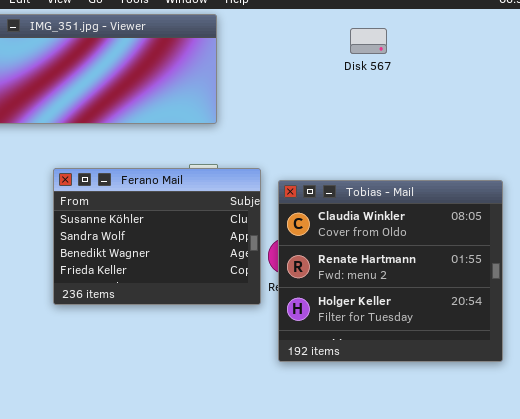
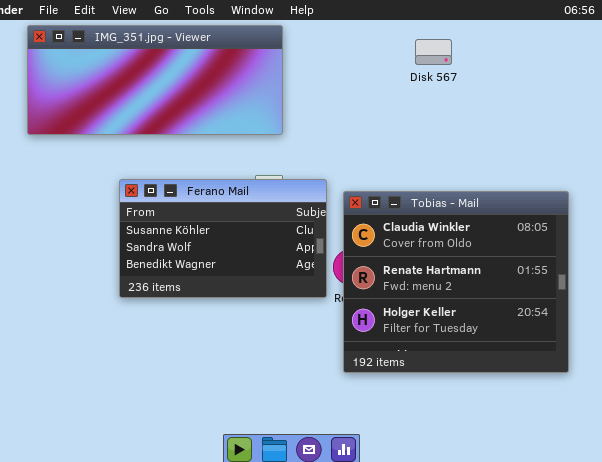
Ferano Mail: [53,168,261,305] -> [119,179,327,298], resized

